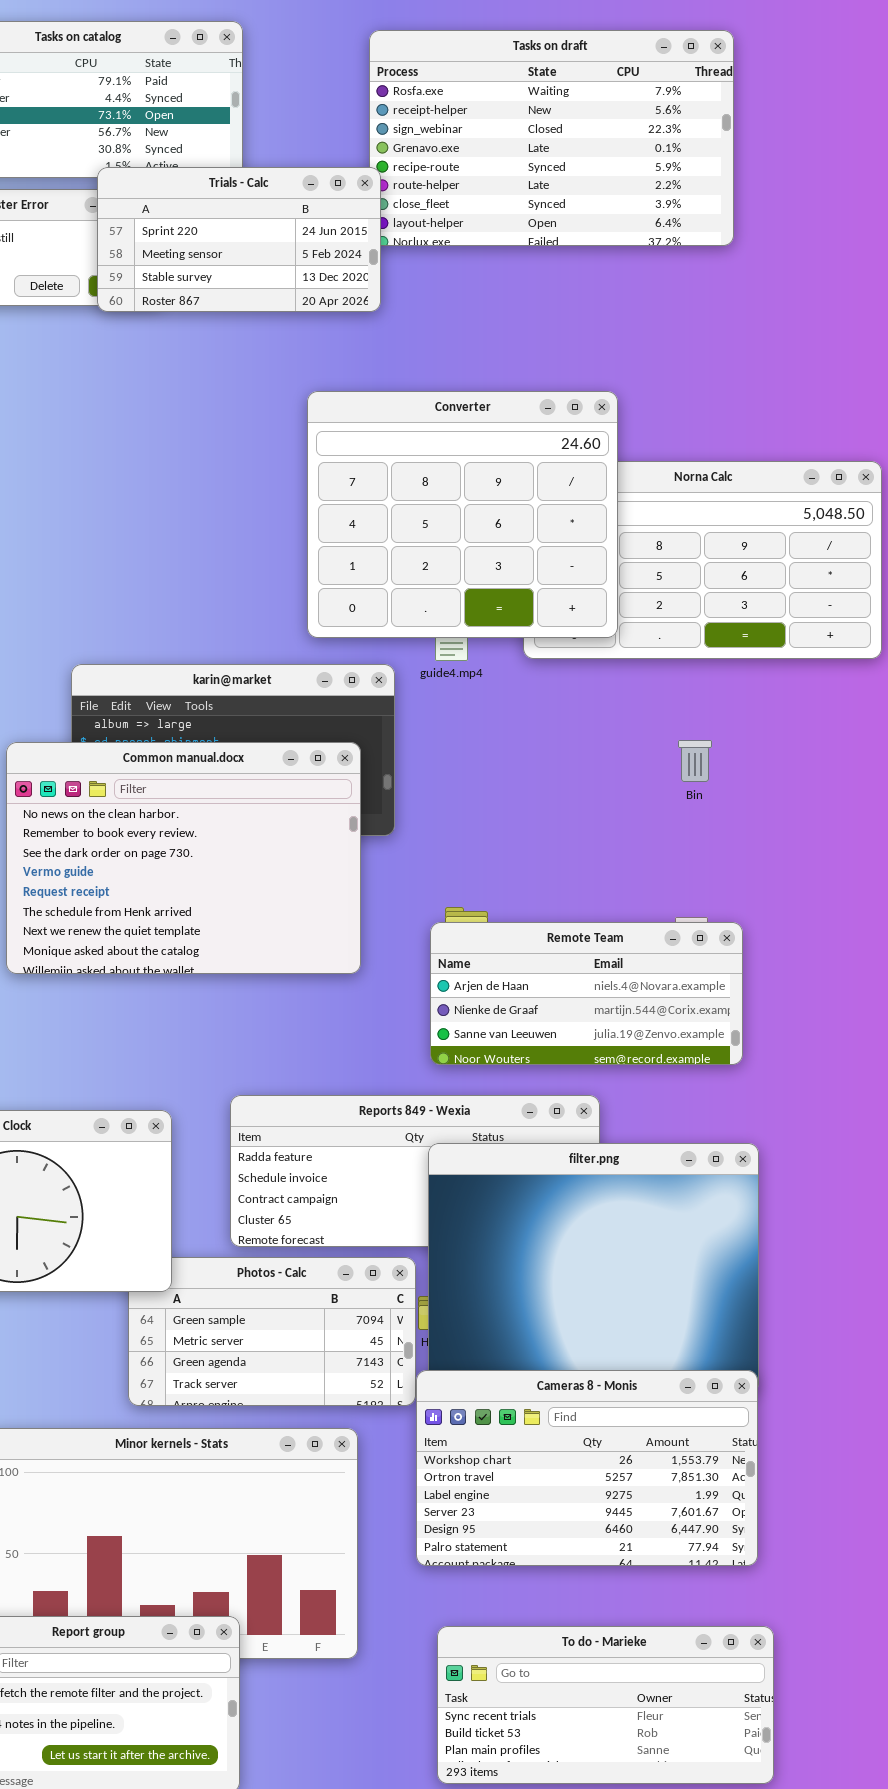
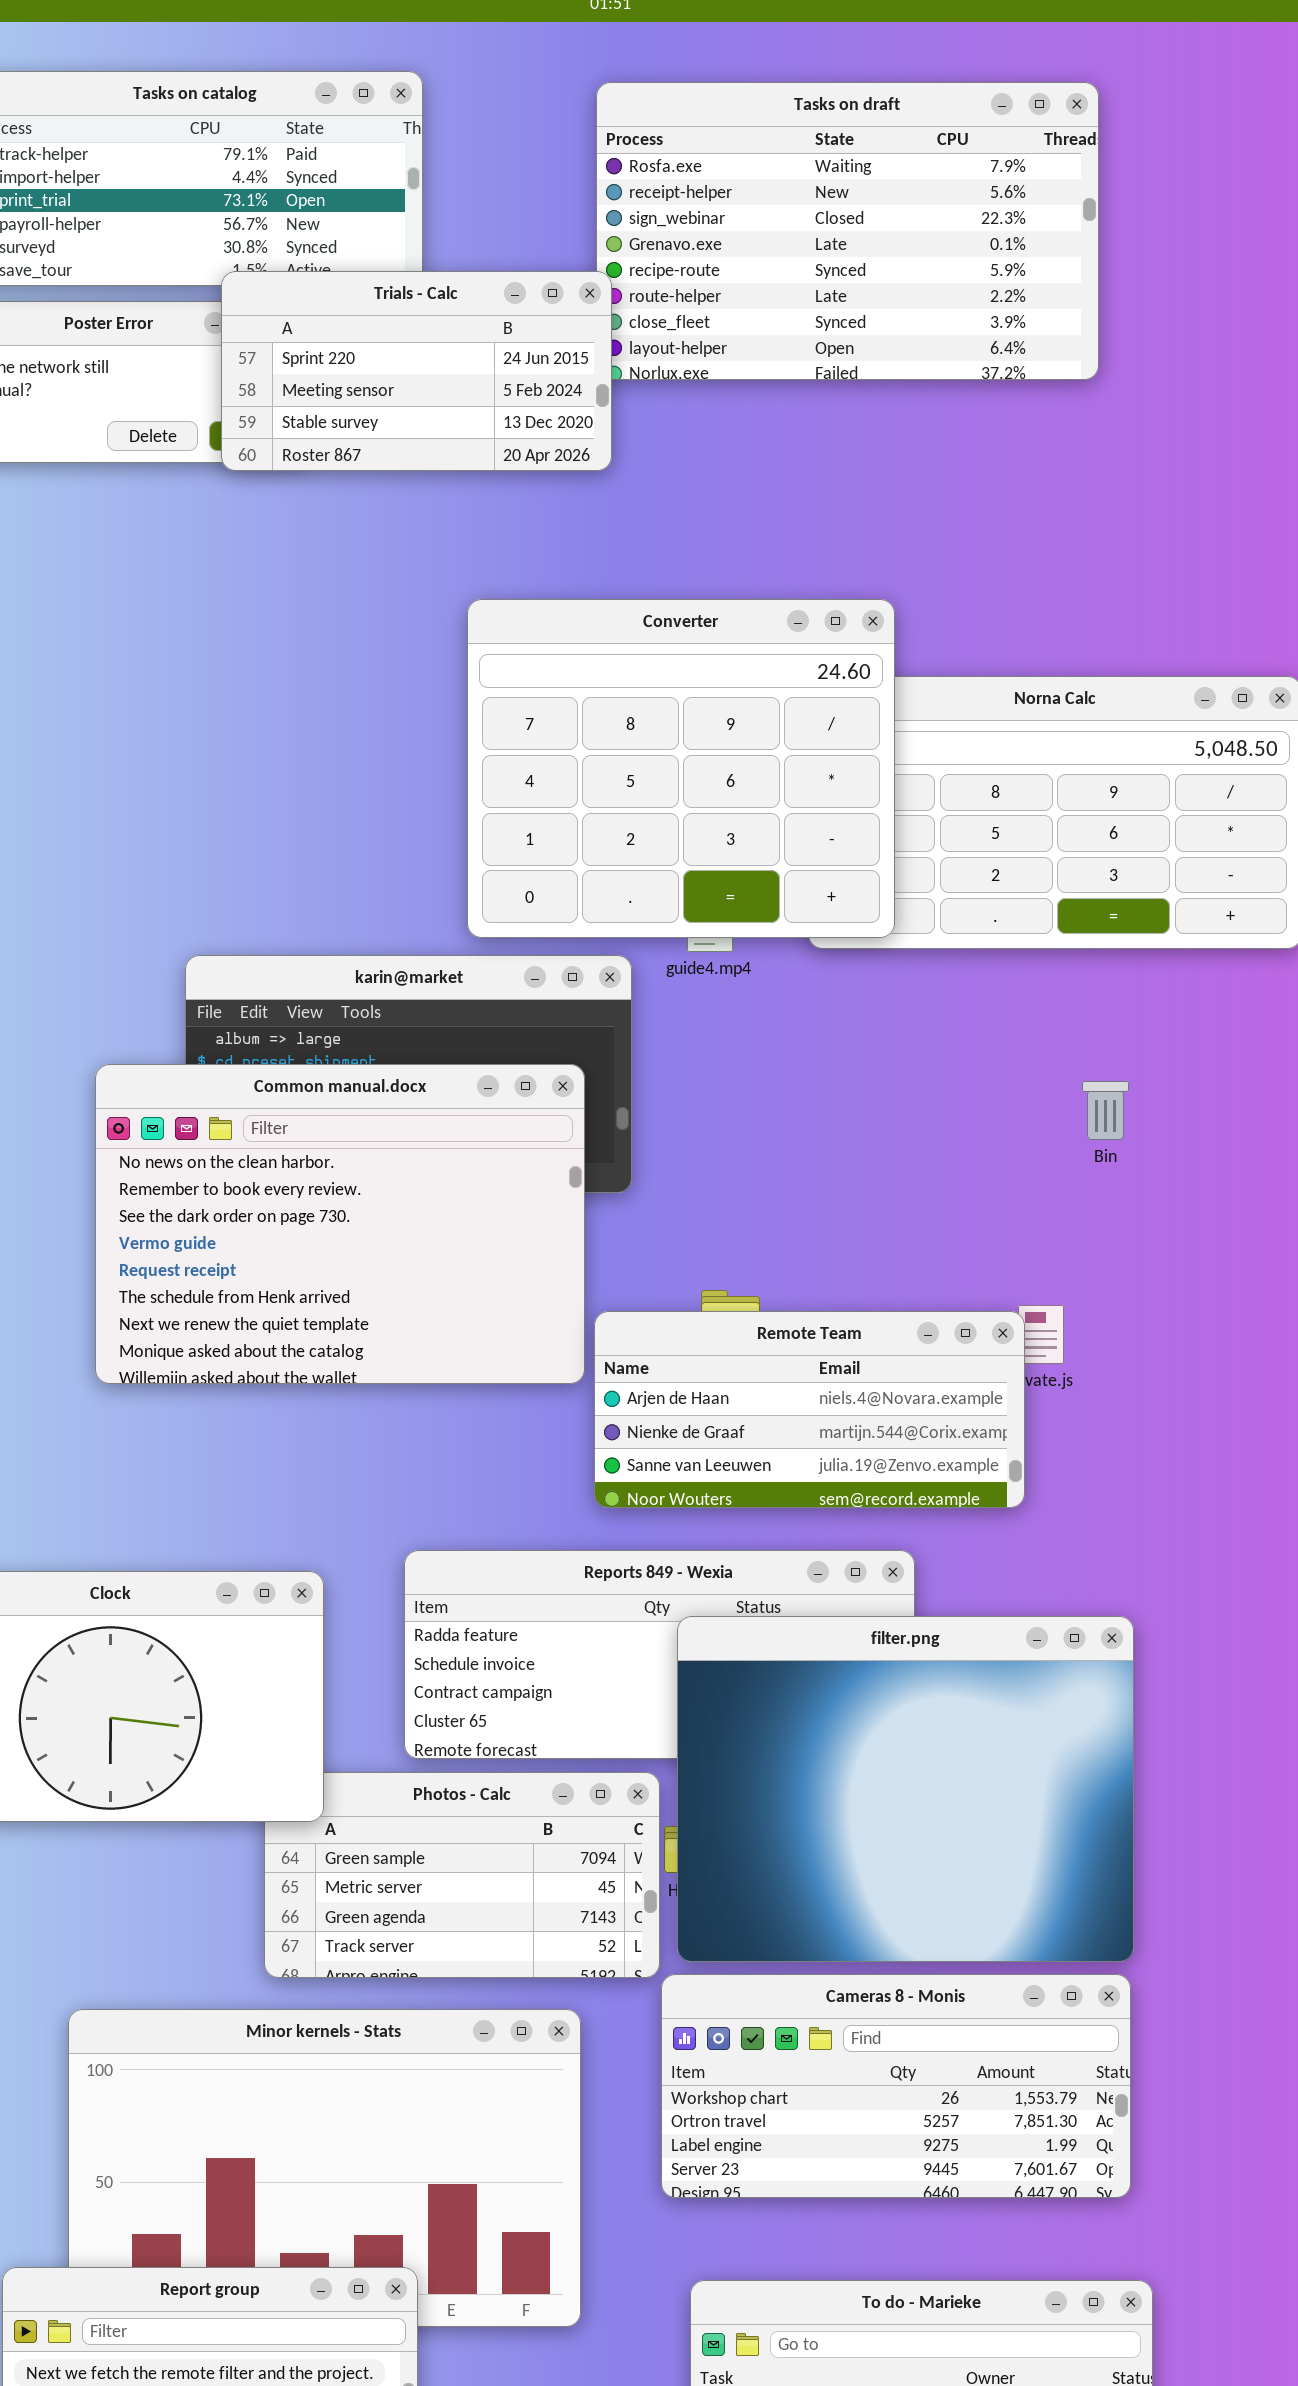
Converter: [307,391,618,638] -> [467,599,895,938], moved
Bin: [678,740,712,782] -> [1082,1081,1129,1140], moved
Remote Team: [430,922,743,1065] -> [594,1311,1025,1508], moved
Cameras 8 - Monis: [416,1370,758,1566] -> [661,1974,1131,2198], resized

